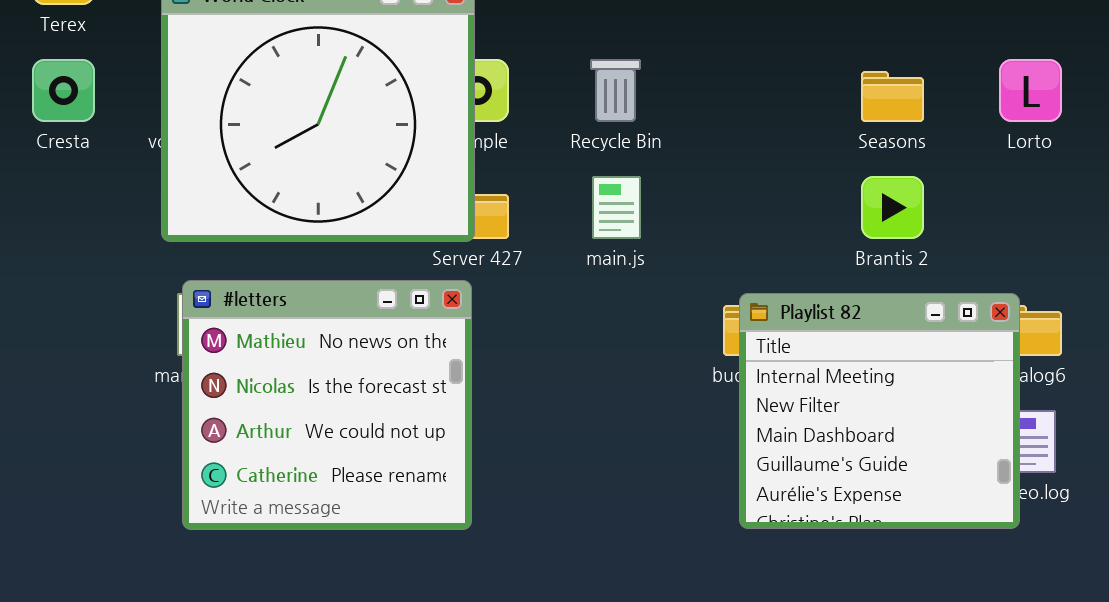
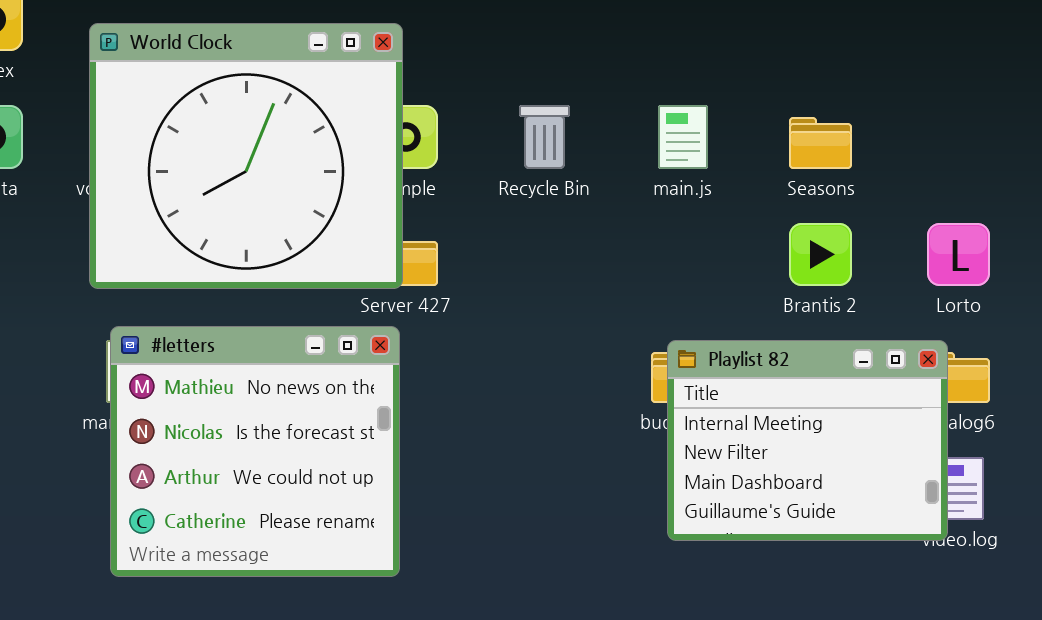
Lorto: [999,59,1062,122] -> [927,223,990,286], moved
main.js: [592,176,641,239] -> [658,105,708,169], moved
Playlist 82: [739,293,1020,529] -> [667,340,948,541], resized

